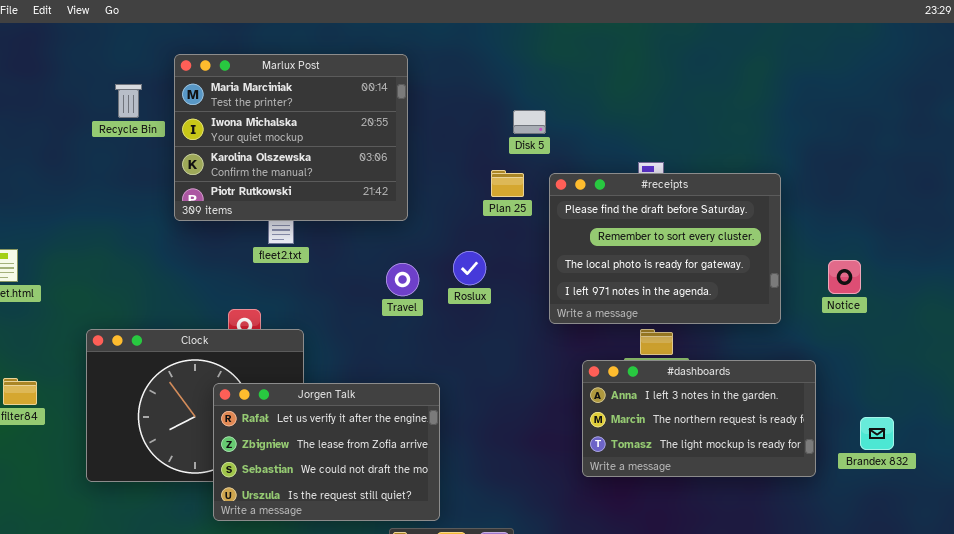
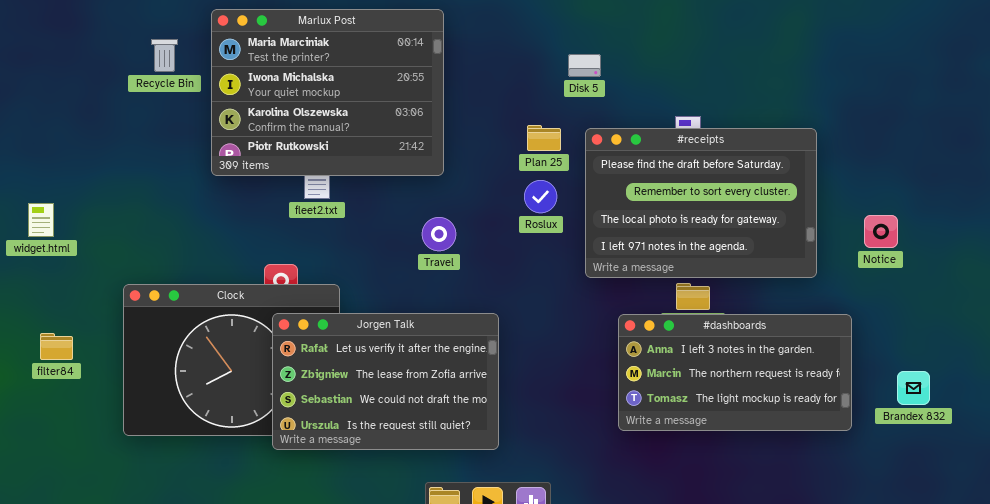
Disk 5: [513,110,546,134] -> [568,54,601,77], moved
Roslux: [453,251,486,285] -> [524,180,557,213], moved
Jorgen Talk: [213,383,440,521] -> [272,313,499,450], moved

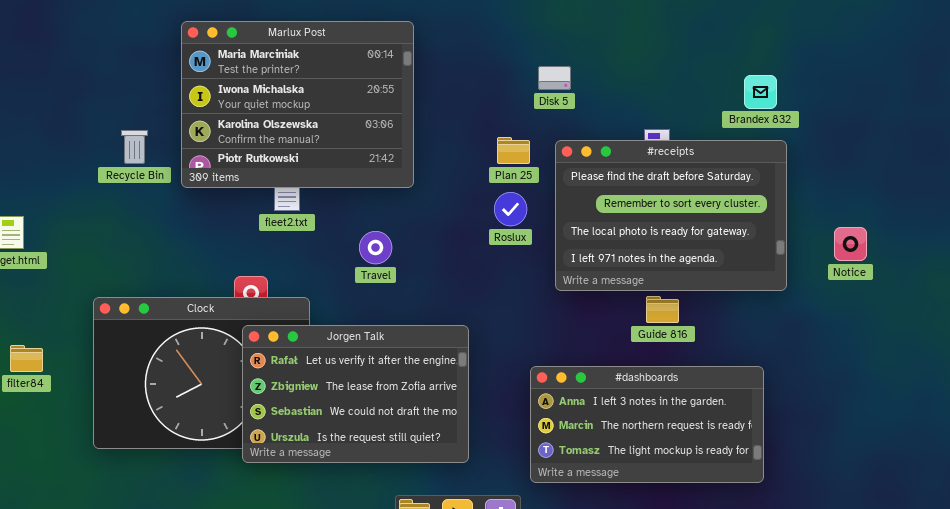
Recycle Bin: [151,39,178,72] -> [121,130,148,164], moved
Travel: [422,217,456,251] -> [359,231,392,264], moved
#dashboards: [618,314,852,431] -> [530,366,764,483], moved
Brandex 832: [897,371,930,405] -> [744,75,777,109], moved

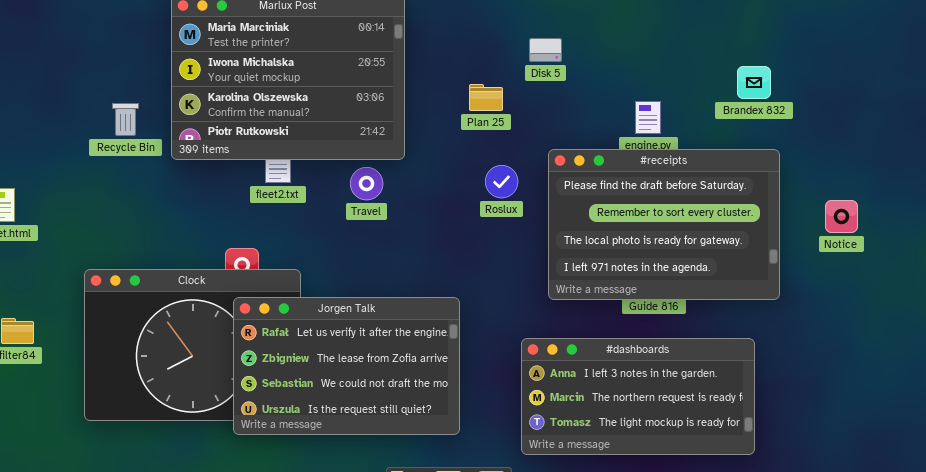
Brandex 832: [744,75,777,109] -> [737,66,771,99], moved
Plan 25: [497,137,530,164] -> [469,84,503,111], moved
#receipts: [555,140,787,291] -> [548,149,780,300], moved
Travel: [359,231,392,264] -> [350,167,383,200], moved

